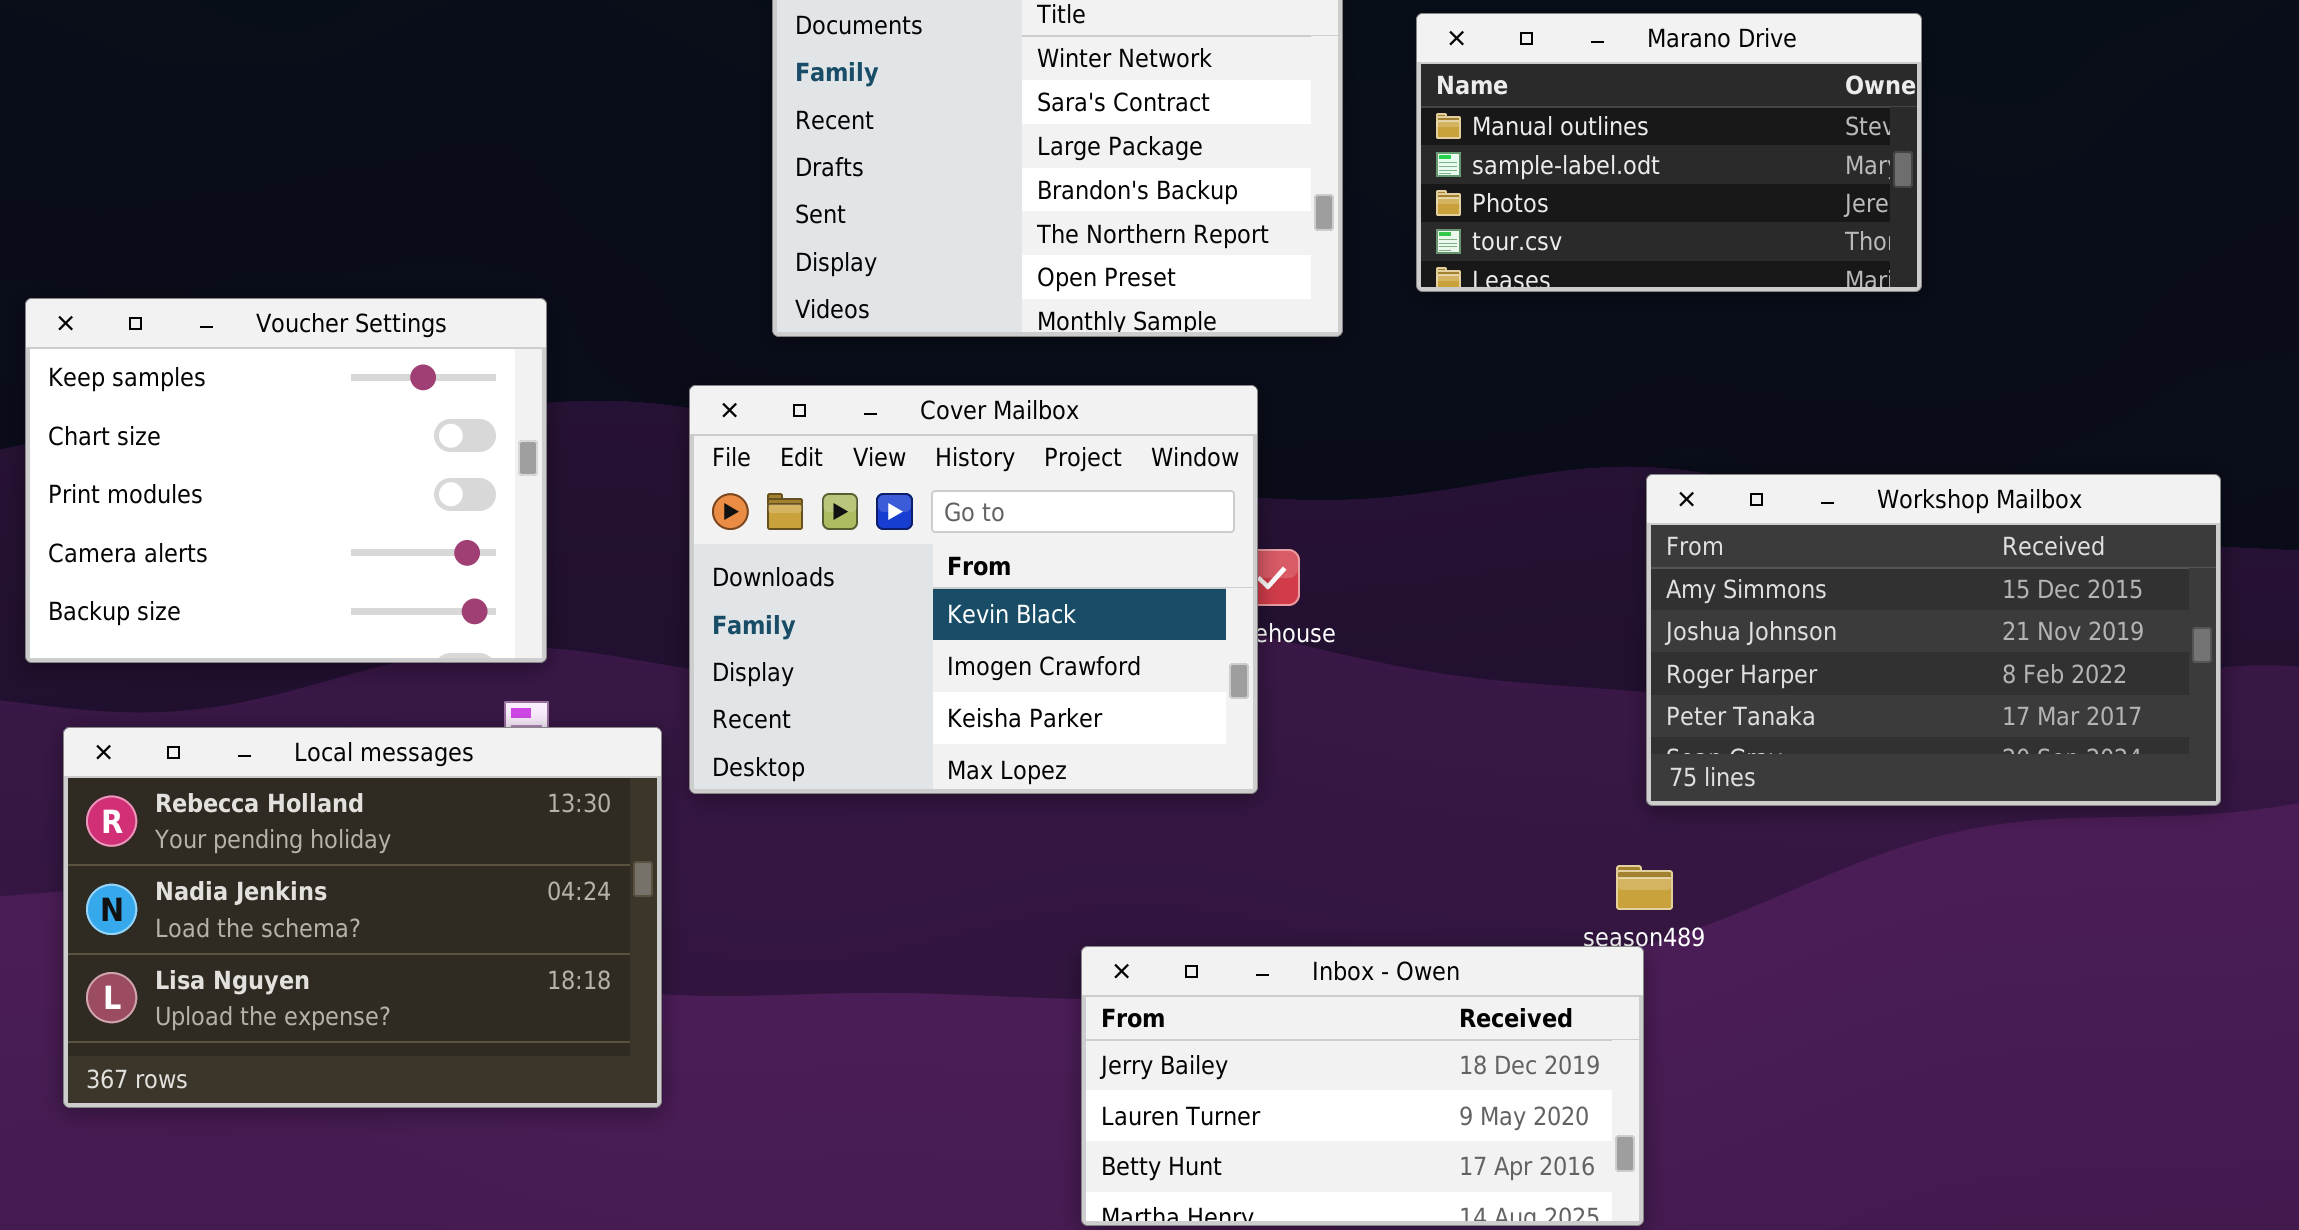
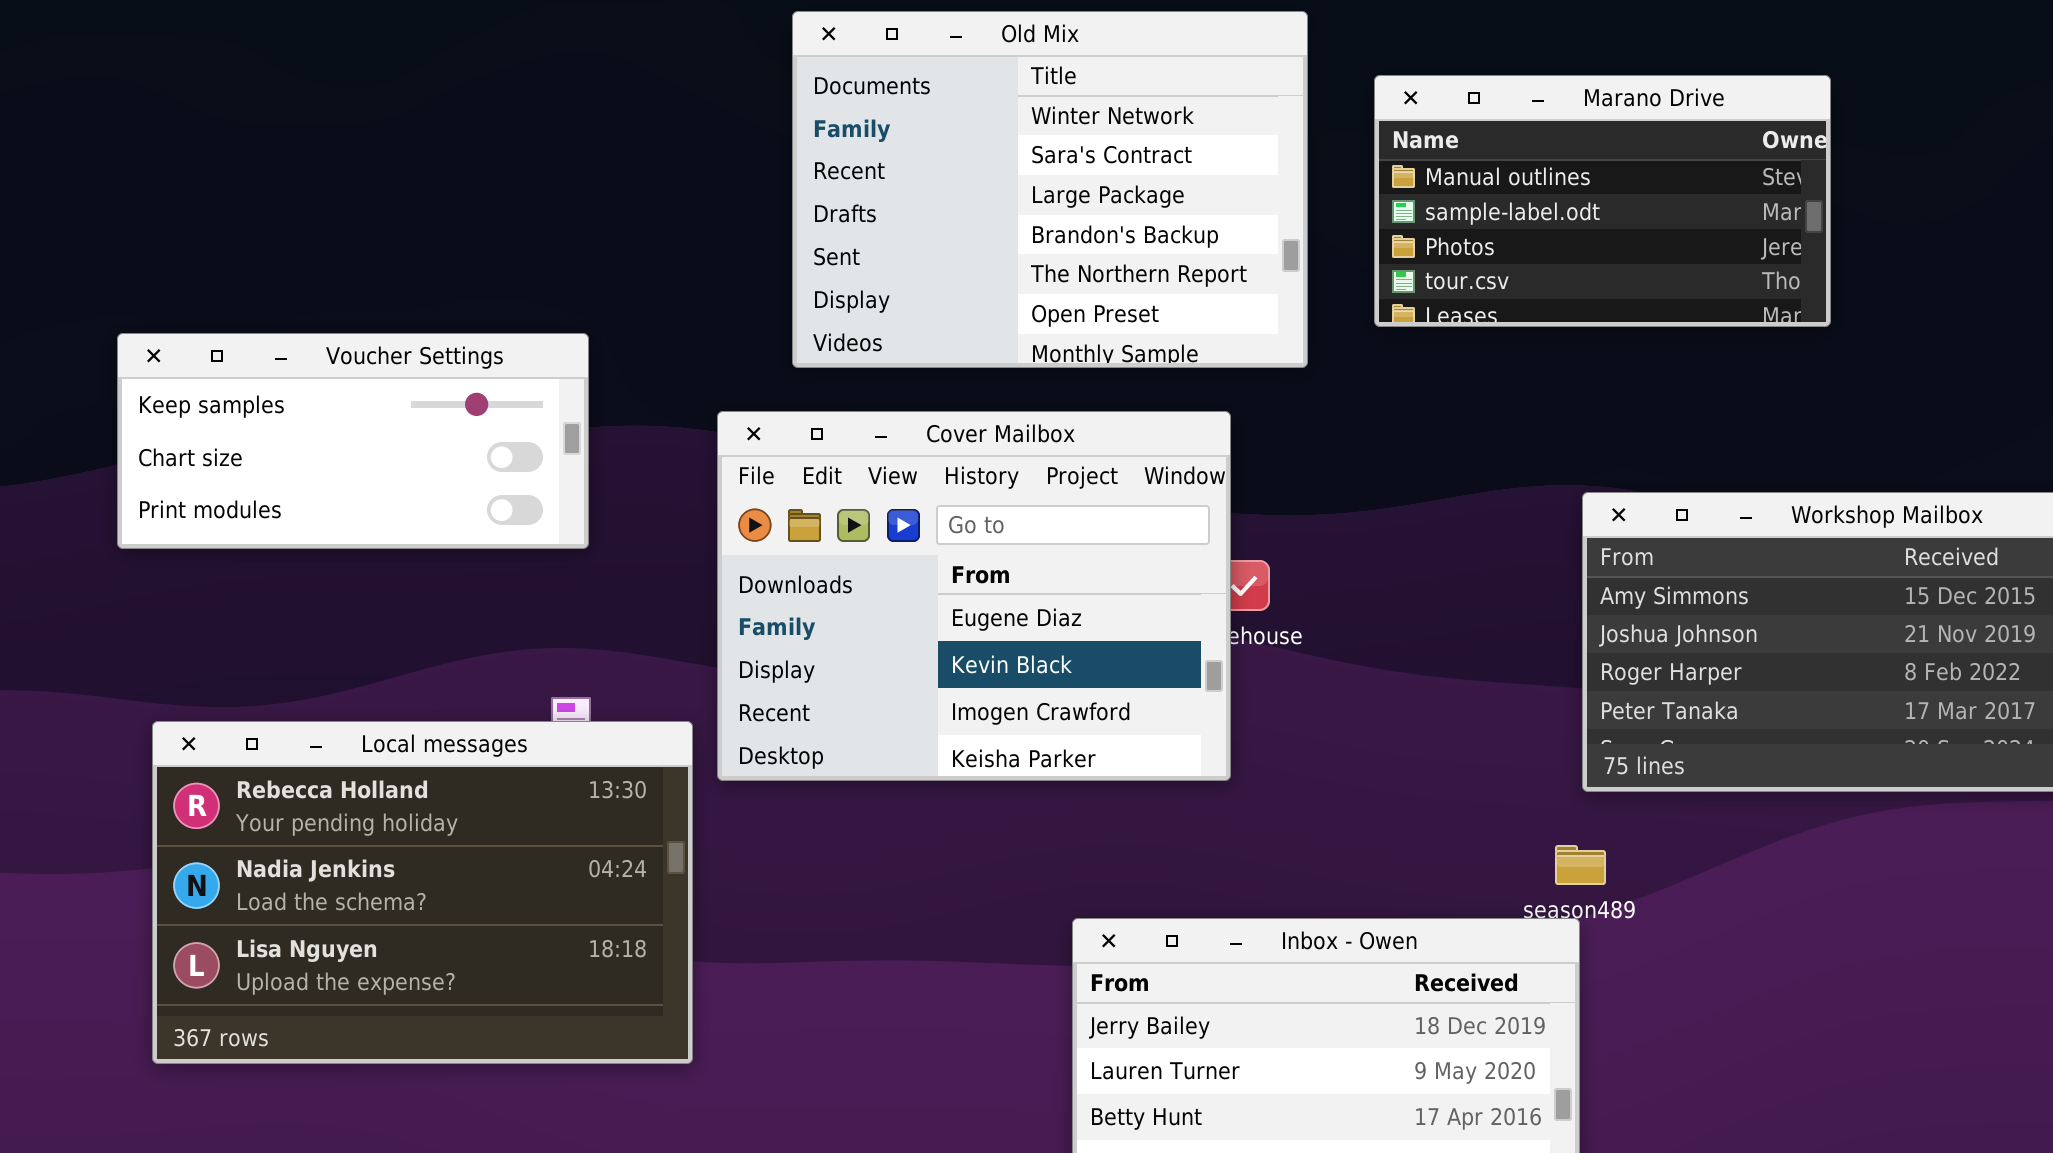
Voucher Settings: [25,298,547,663] -> [117,333,589,549], resized
Cover Mailbox: [689,385,1258,794] -> [717,411,1231,781], scrolled up 1 row

